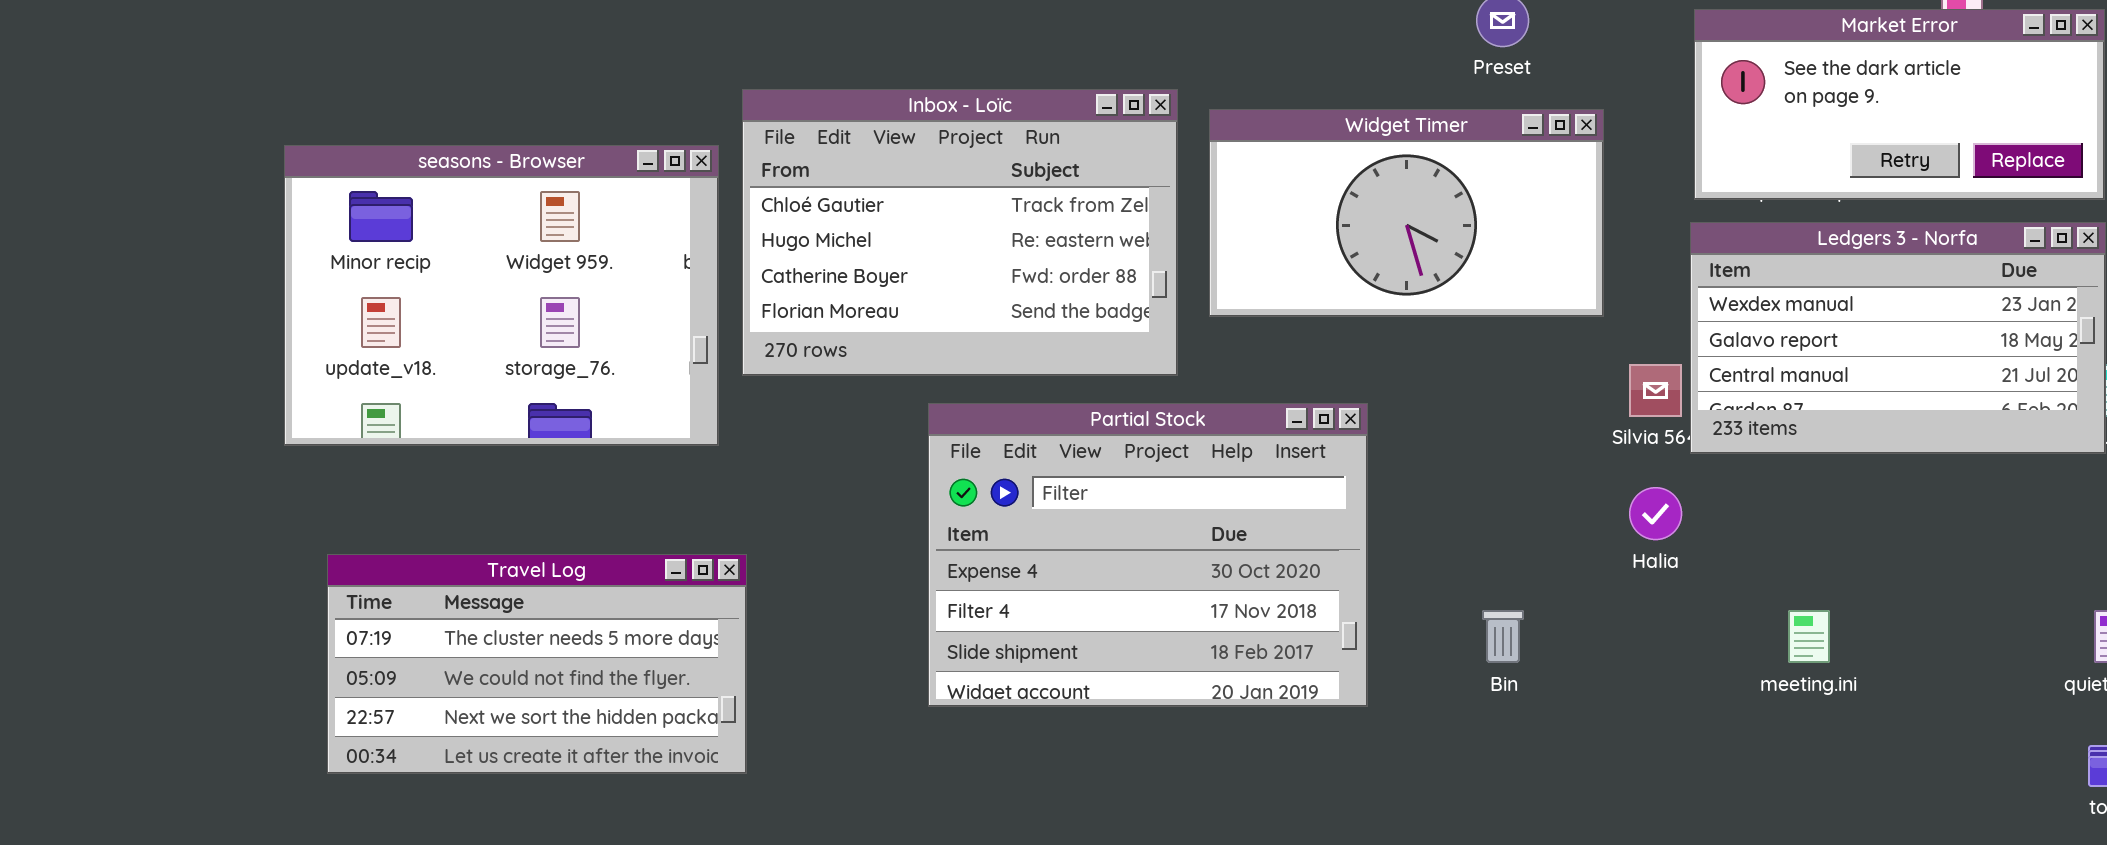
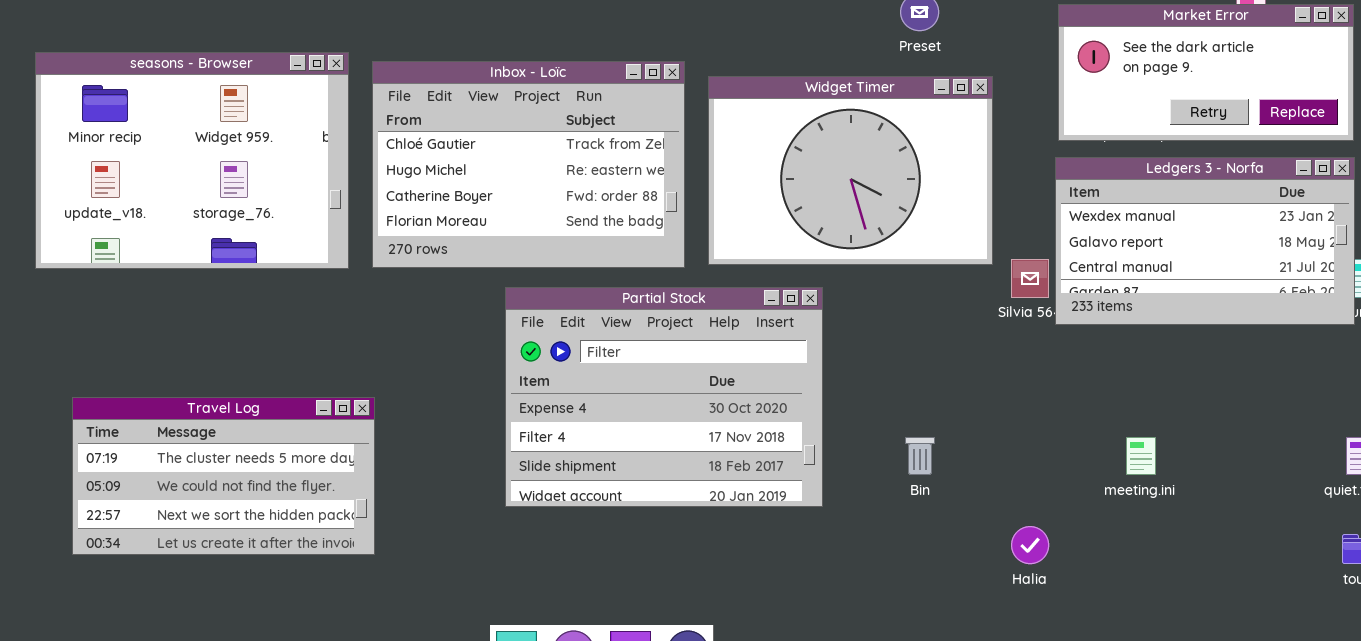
Widget Timer: [1209,109,1604,317] -> [708,76,993,265], resized
seasons - Browser: [284,145,719,446] -> [35,52,349,269], moved
Halia: [1629,487,1682,540] -> [1011,526,1049,564], moved

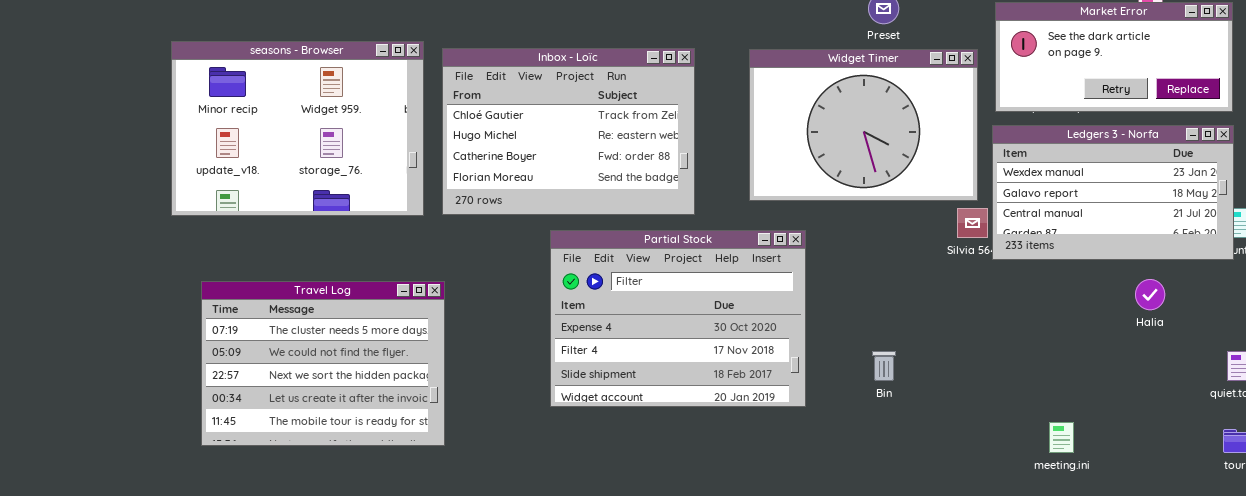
Widget Timer: [708,76,993,265] -> [749,49,978,201], moved
Travel Log: [72,397,375,555] -> [201,281,445,446], resized
meeting.ini: [1126,437,1156,475] -> [1049,422,1074,453], moved
Halia: [1011,526,1049,564] -> [1135,279,1165,310], moved

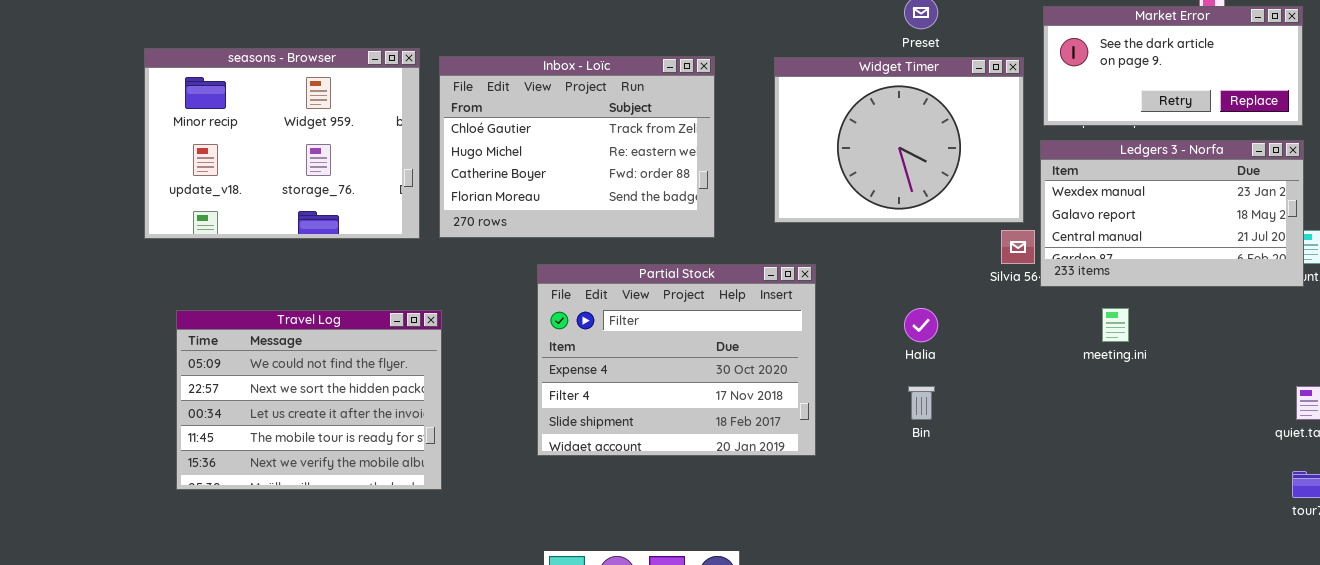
Partial Stock: [550,230,806,407] -> [537,264,816,456], moved
Halia: [1135,279,1165,310] -> [904,308,938,342], moved
Travel Log: [201,281,445,446] -> [176,310,442,490], scrolled down 1 row
meeting.ini: [1049,422,1074,453] -> [1102,308,1129,342], moved

